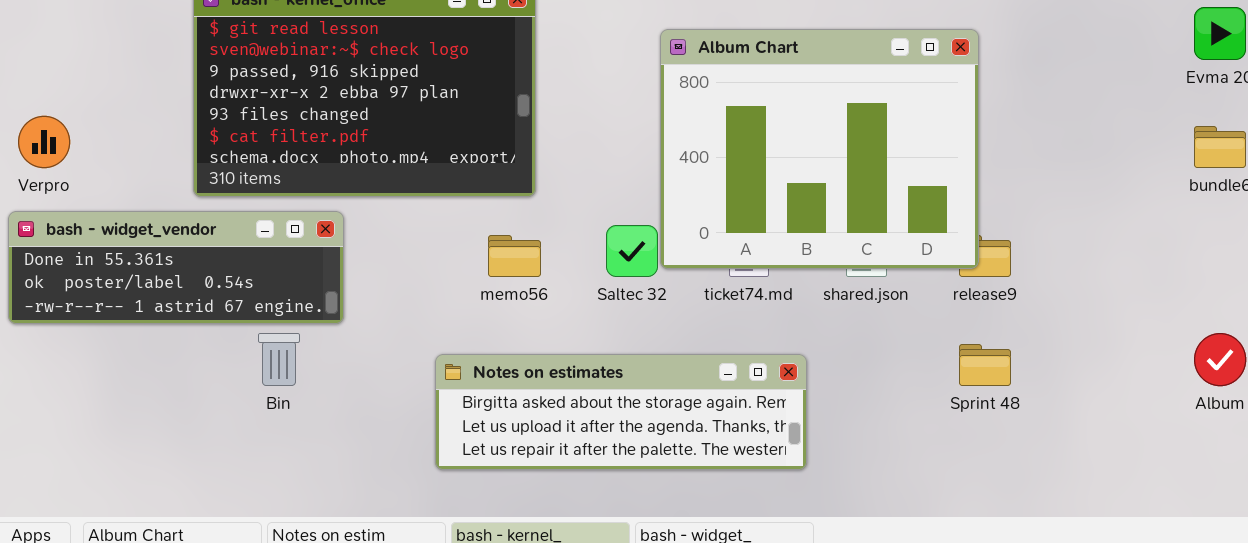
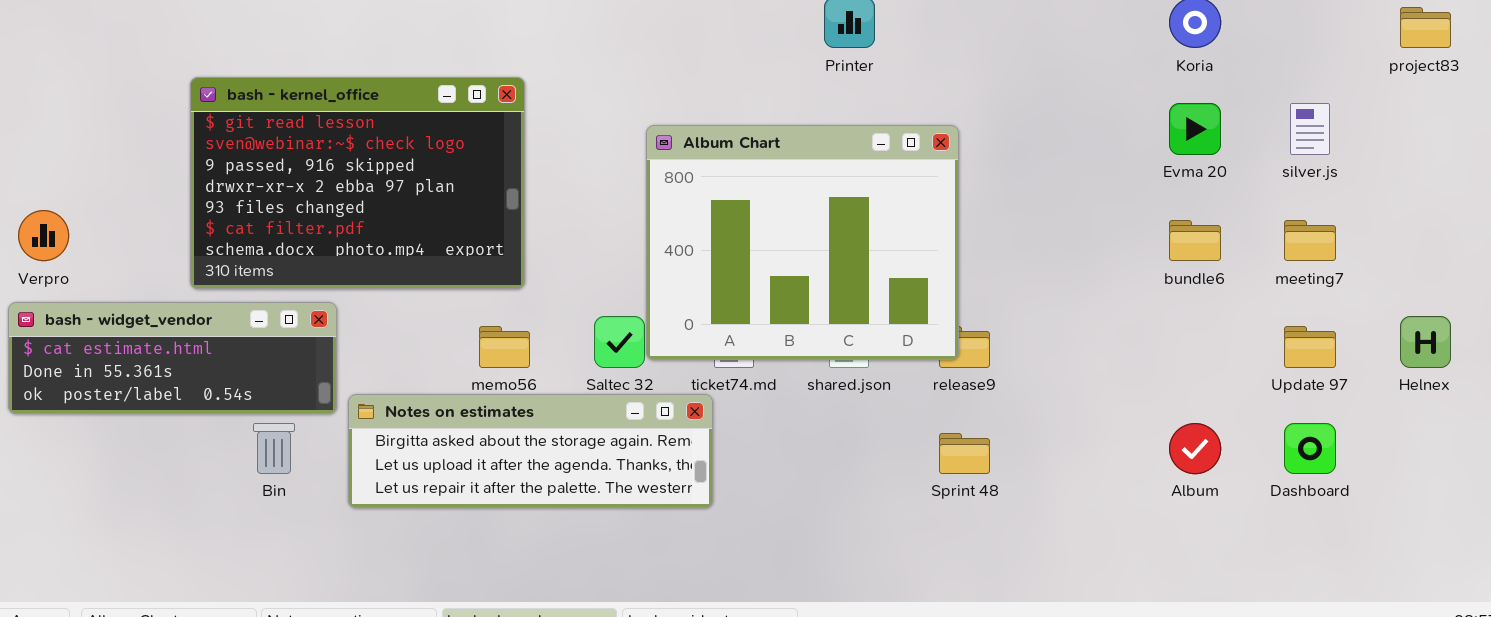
bash - widget_vendor: [8,211,344,324] -> [8,302,337,414], scrolled up 1 row
Notes on estimates: [435,354,807,470] -> [348,394,713,508], moved

